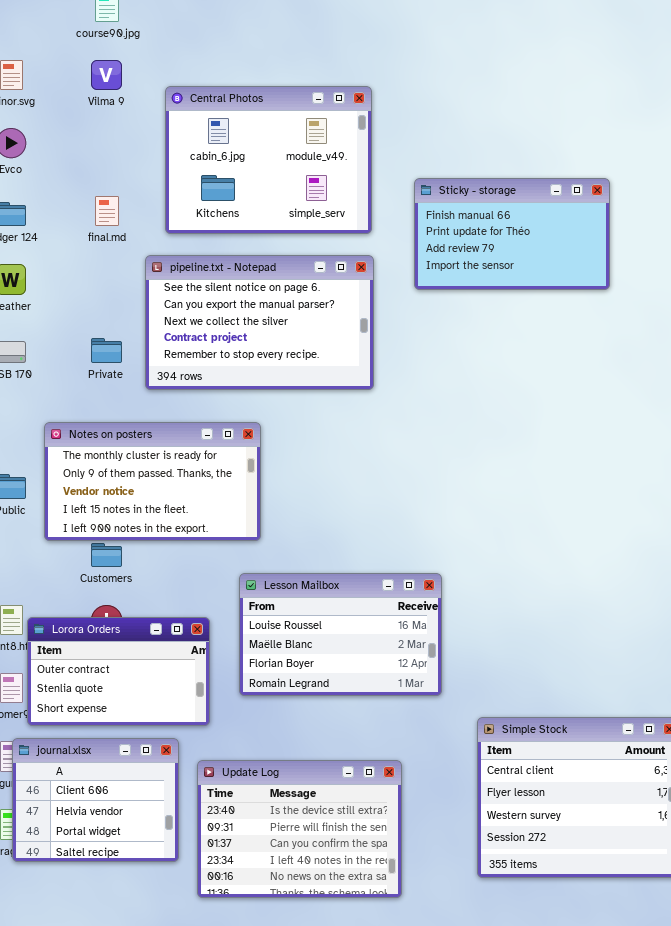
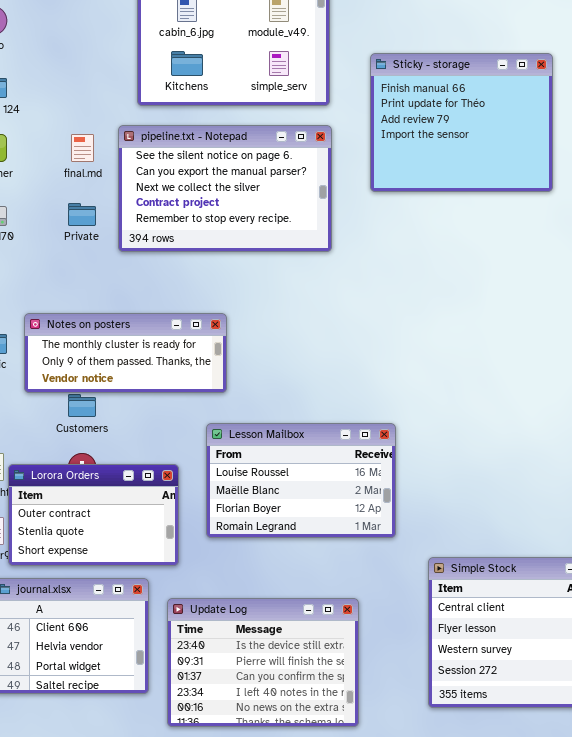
Sticky - storage: [414,178,610,290] -> [370,53,553,192], resized
final.md: [95,196,119,226] -> [71,134,94,162], moved
Notes on posters: [44,422,261,541] -> [24,313,227,393], resized

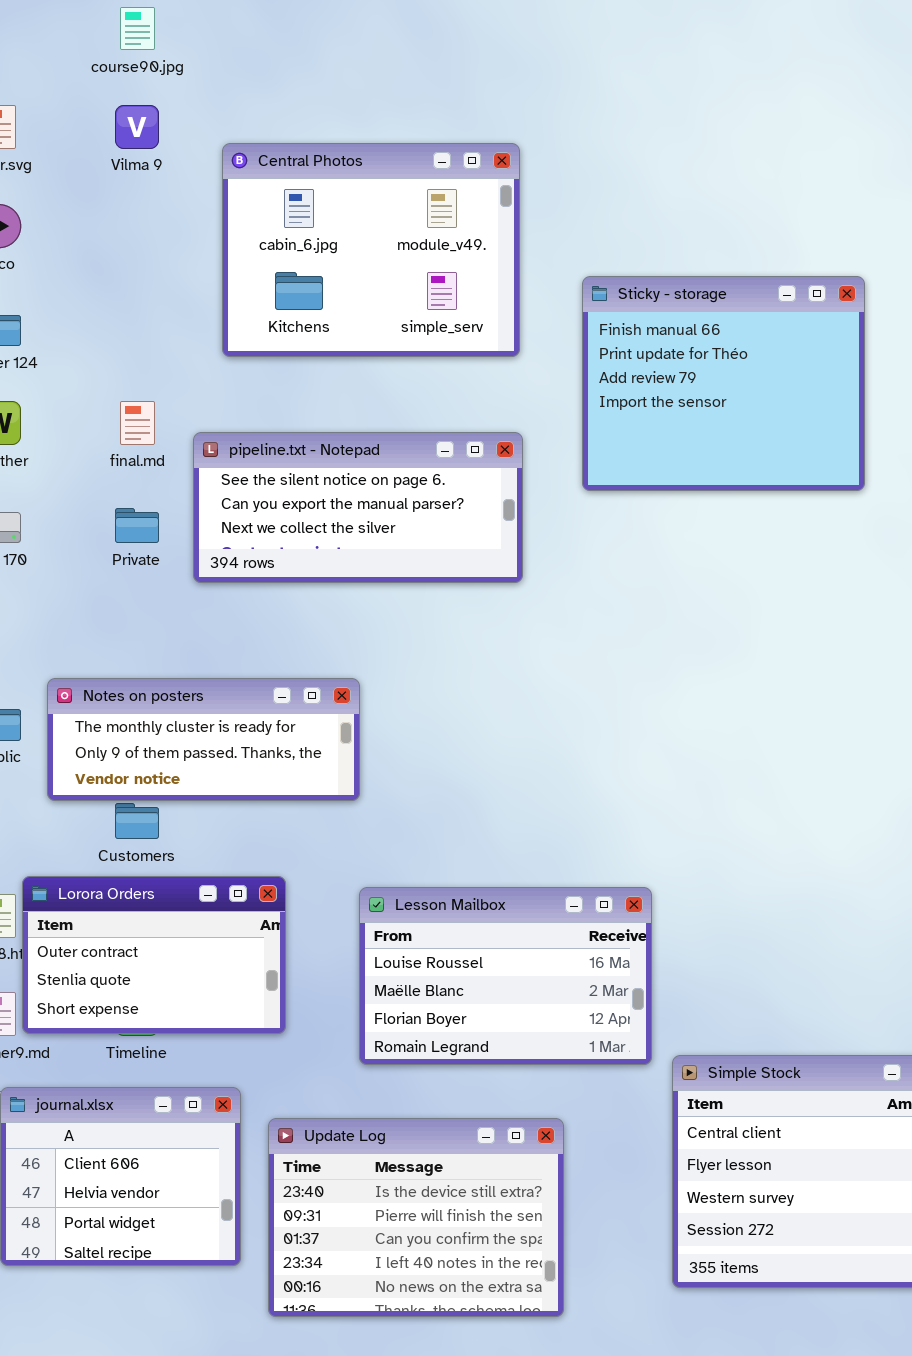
pipeline.txt - Notepad: [118,125,332,252] -> [193,432,523,583], resized
Lesson Mailbox: [206,423,396,538] -> [359,887,652,1065], moved
Lorora Orders: [8,464,179,566] -> [22,876,286,1034], moved

